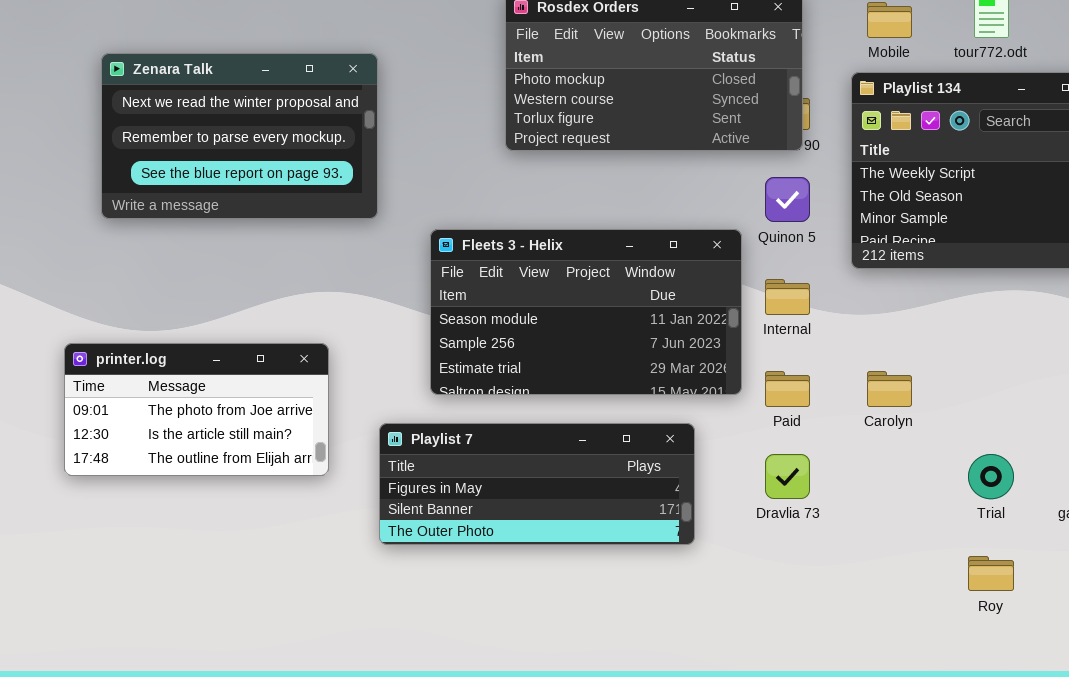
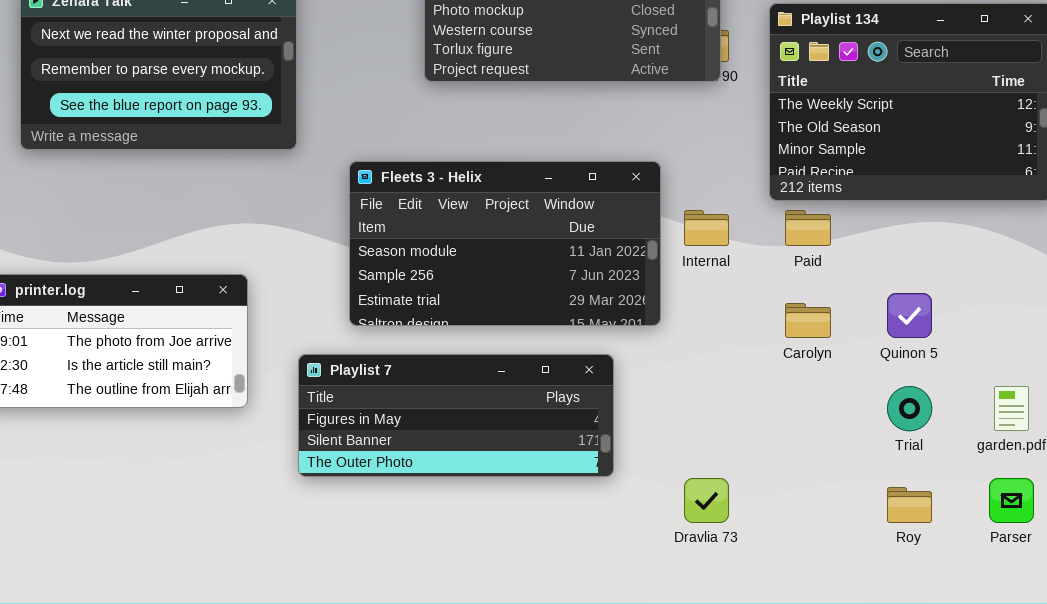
Quinon 5: [765,177,810,222] -> [887,293,932,338], moved
Paid: [765,371,810,407] -> [785,210,831,246], moved
Dravlia 73: [765,454,810,499] -> [684,478,729,523], moved

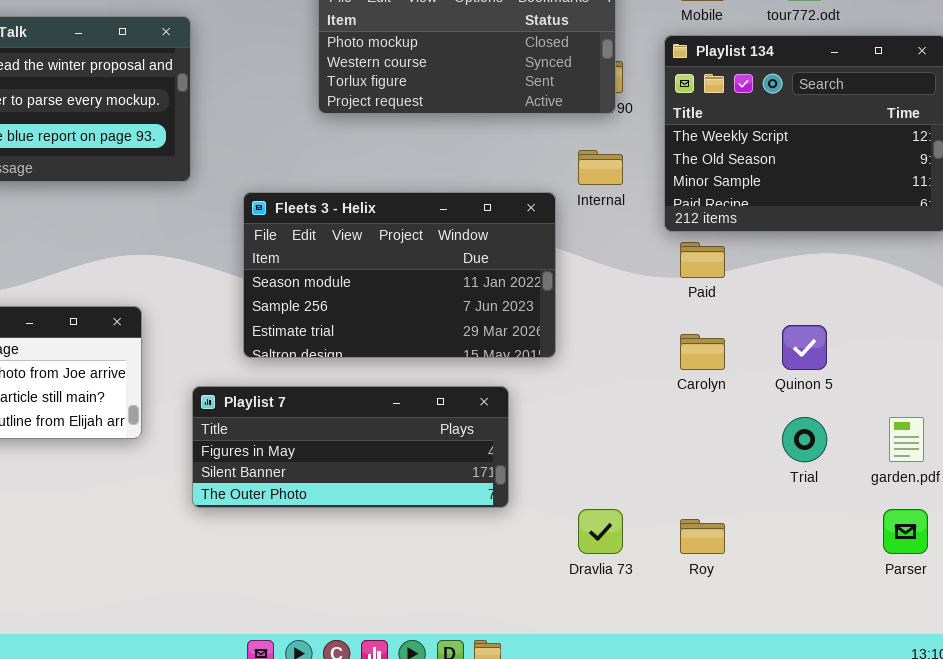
Internal: [684,210,729,246] -> [578,150,623,185], moved
Roy: [887,487,932,523] -> [680,519,725,554], moved

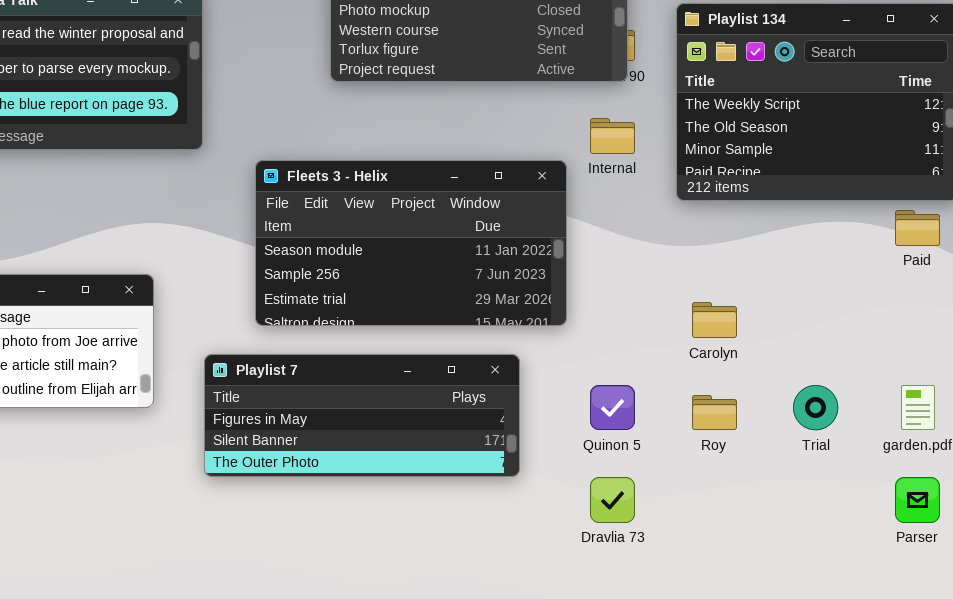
Paid: [680,242,725,278] -> [895,210,940,246], moved
Quinon 5: [782,325,827,370] -> [590,385,635,430], moved
Roy: [680,519,725,554] -> [692,395,737,430], moved

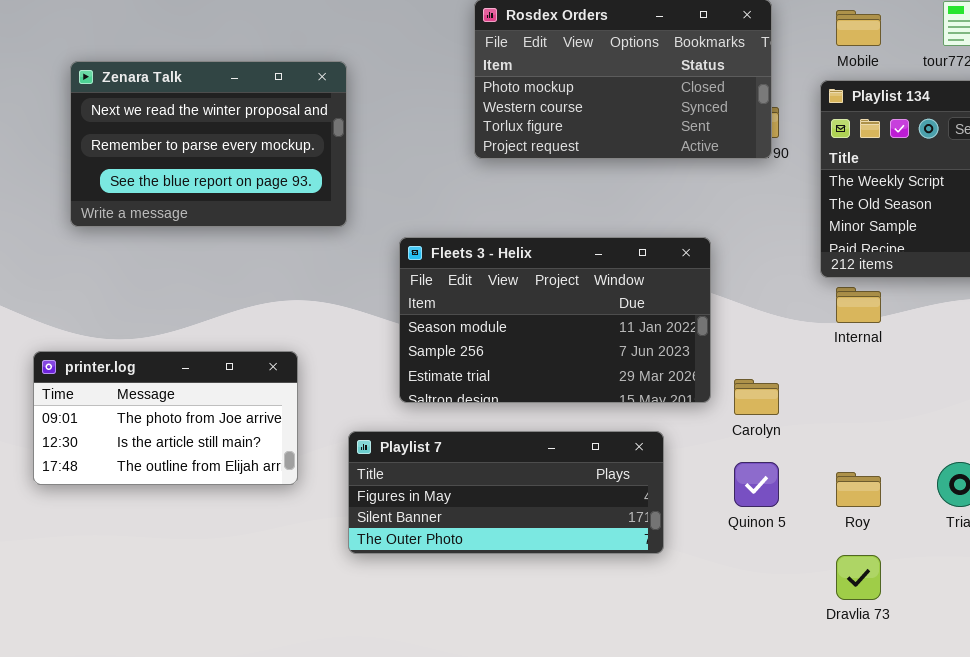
Internal: [590,118,635,154] -> [836,287,881,323], moved
Carolyn: [692,302,737,338] -> [734,379,779,415], moved
Dravlia 73: [590,477,635,523] -> [836,555,881,600], moved

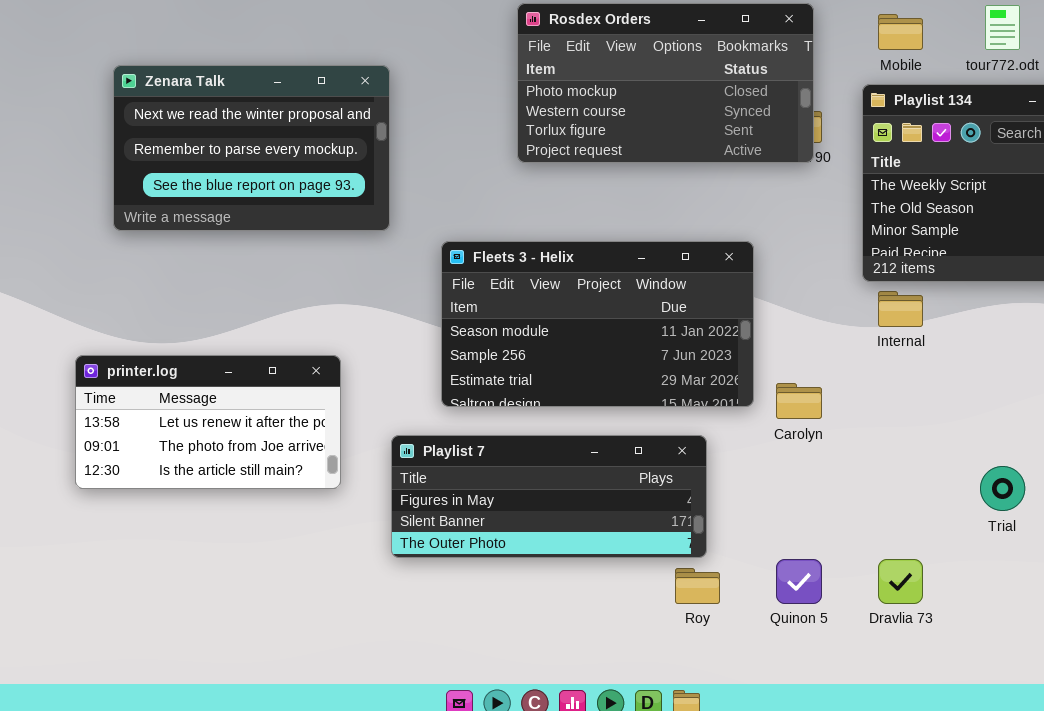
printer.log: [33,351,298,485] -> [75,355,341,489], scrolled up 1 row
Quinon 5: [734,462,779,507] -> [776,559,822,604], moved
Roy: [836,472,881,507] -> [675,568,720,604], moved

